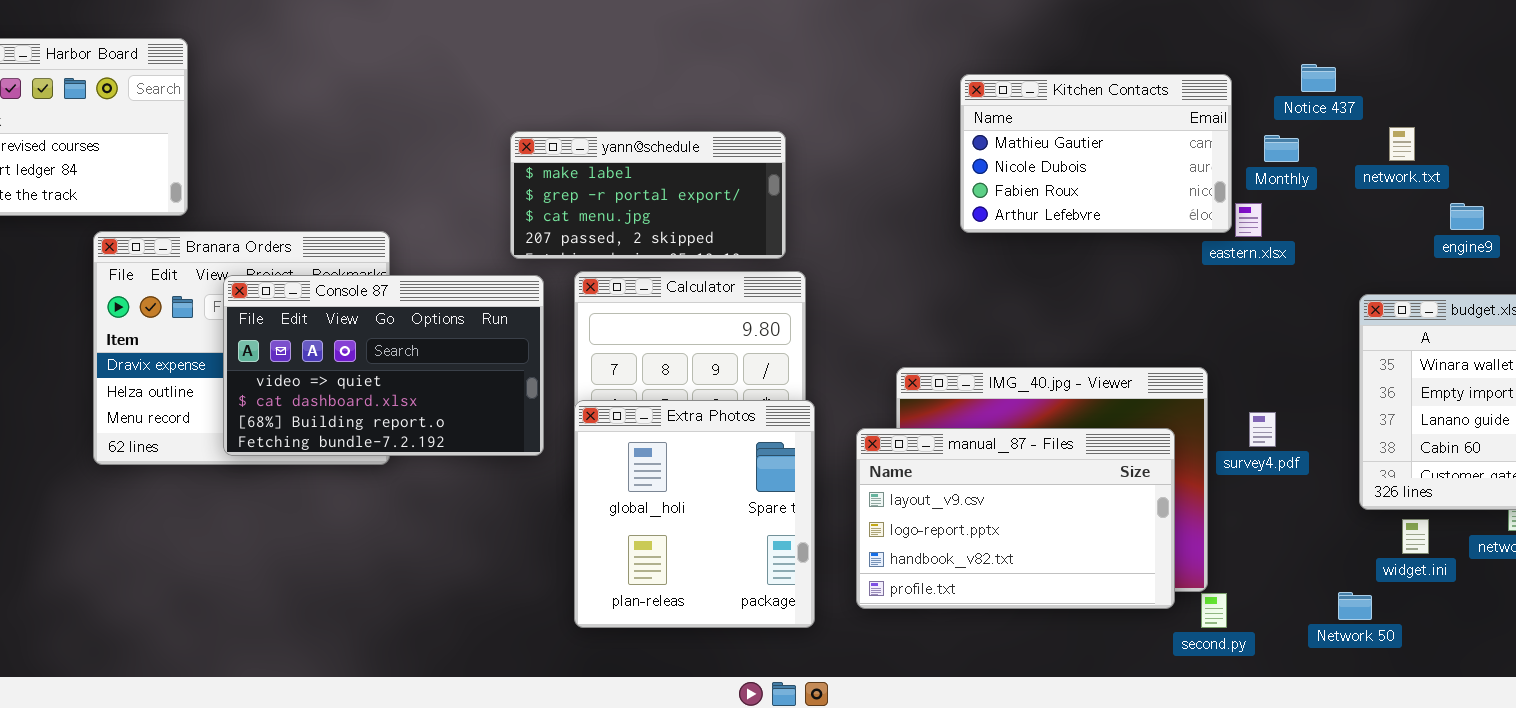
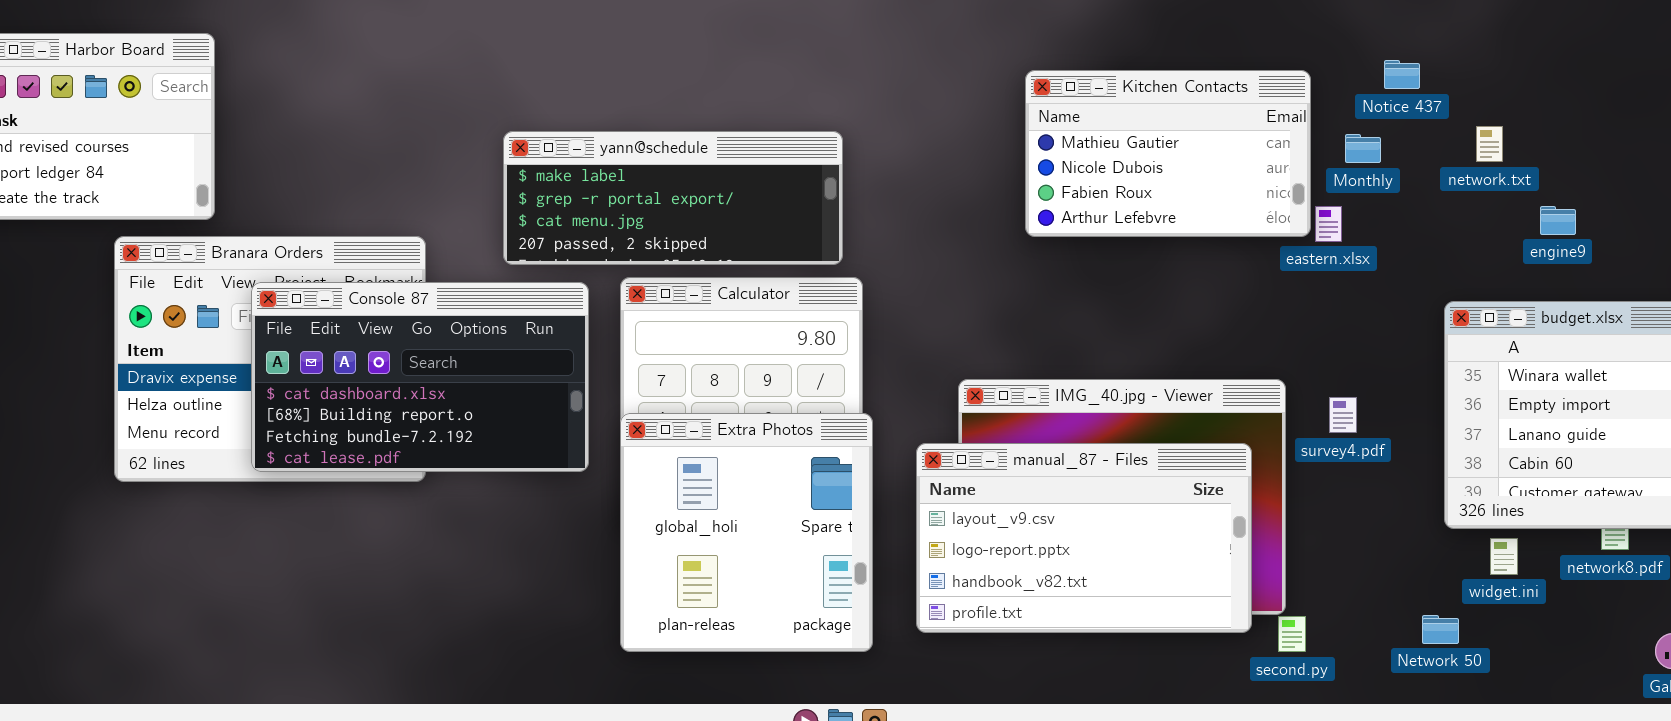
yann@schedule: [510,131,786,259] -> [503,131,843,265], resized
Console 87: [223,275,544,456] -> [251,282,589,472], scrolled down 1 row
survey4.pdf: [1249,412,1276,447] -> [1329,397,1357,433], moved

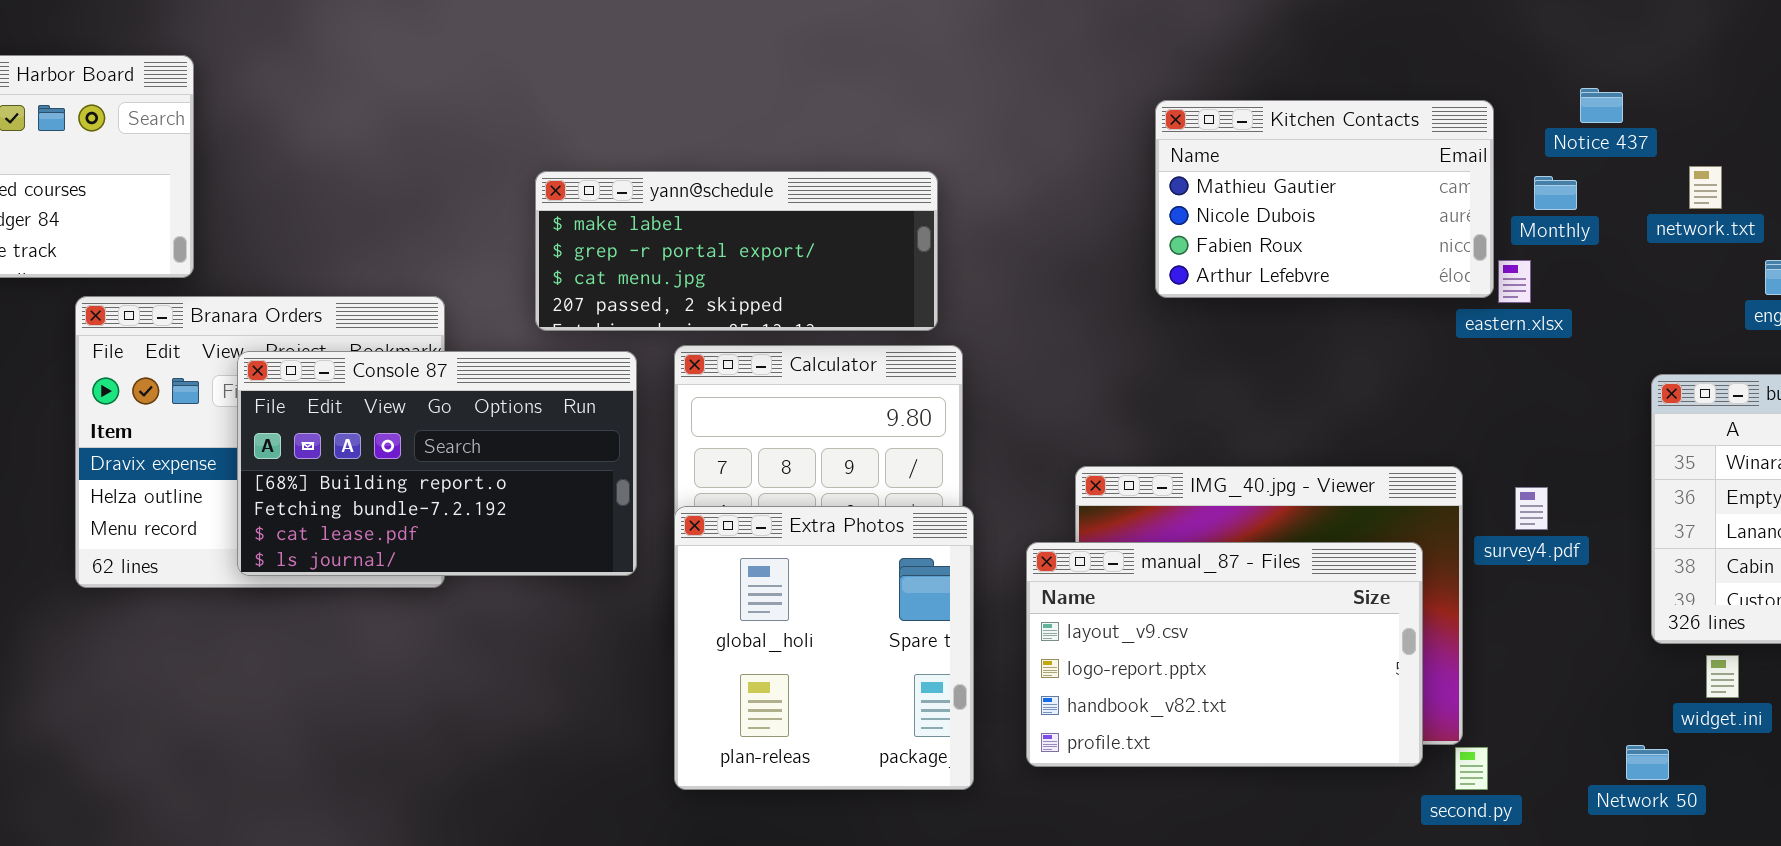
Console 87: [251,282,589,472] -> [237,351,637,576], scrolled down 1 row

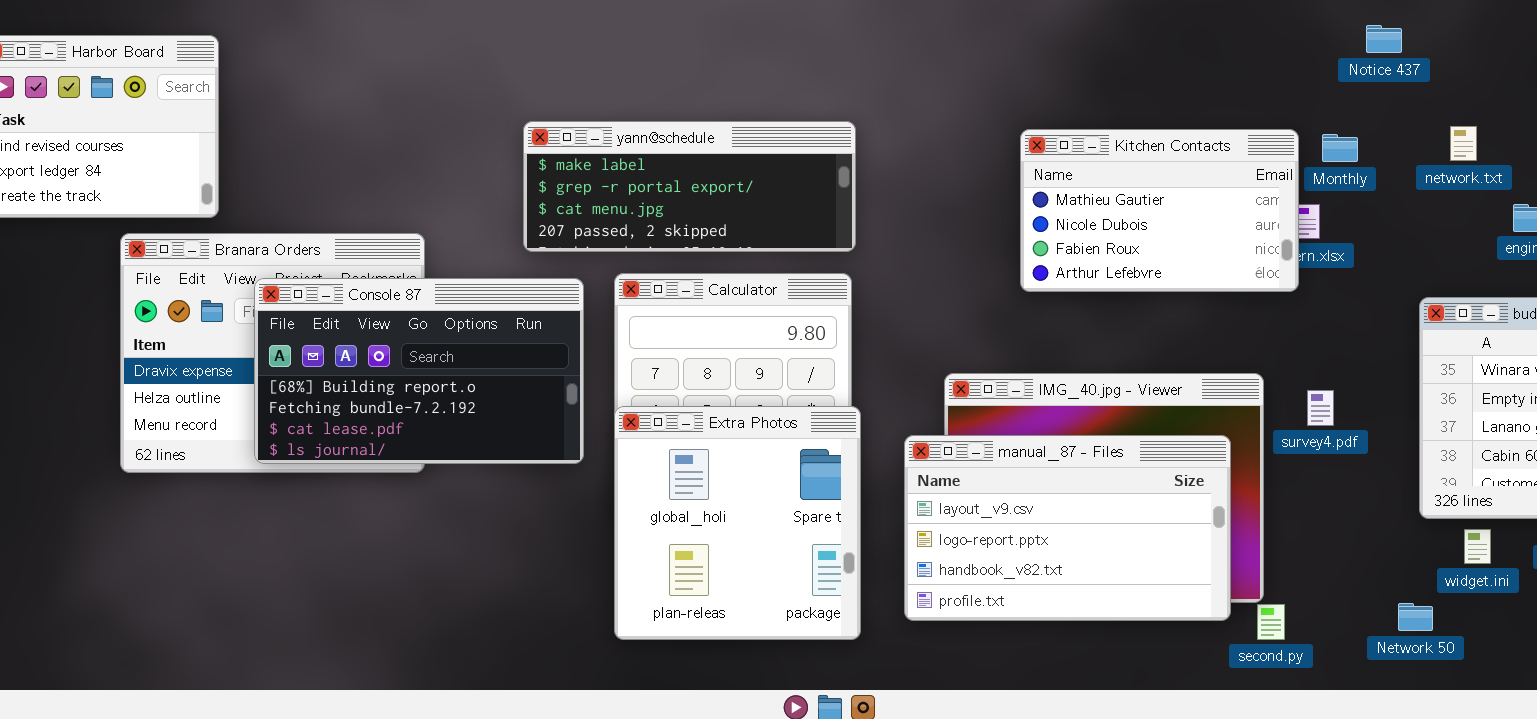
Notice 437: [1580,88,1623,123] -> [1366,25,1402,53], moved
Kitchen Contacts: [1155,100,1494,298] -> [1020,129,1299,292], moved
yann@schedule: [535,171,938,331] -> [523,121,856,252], moved

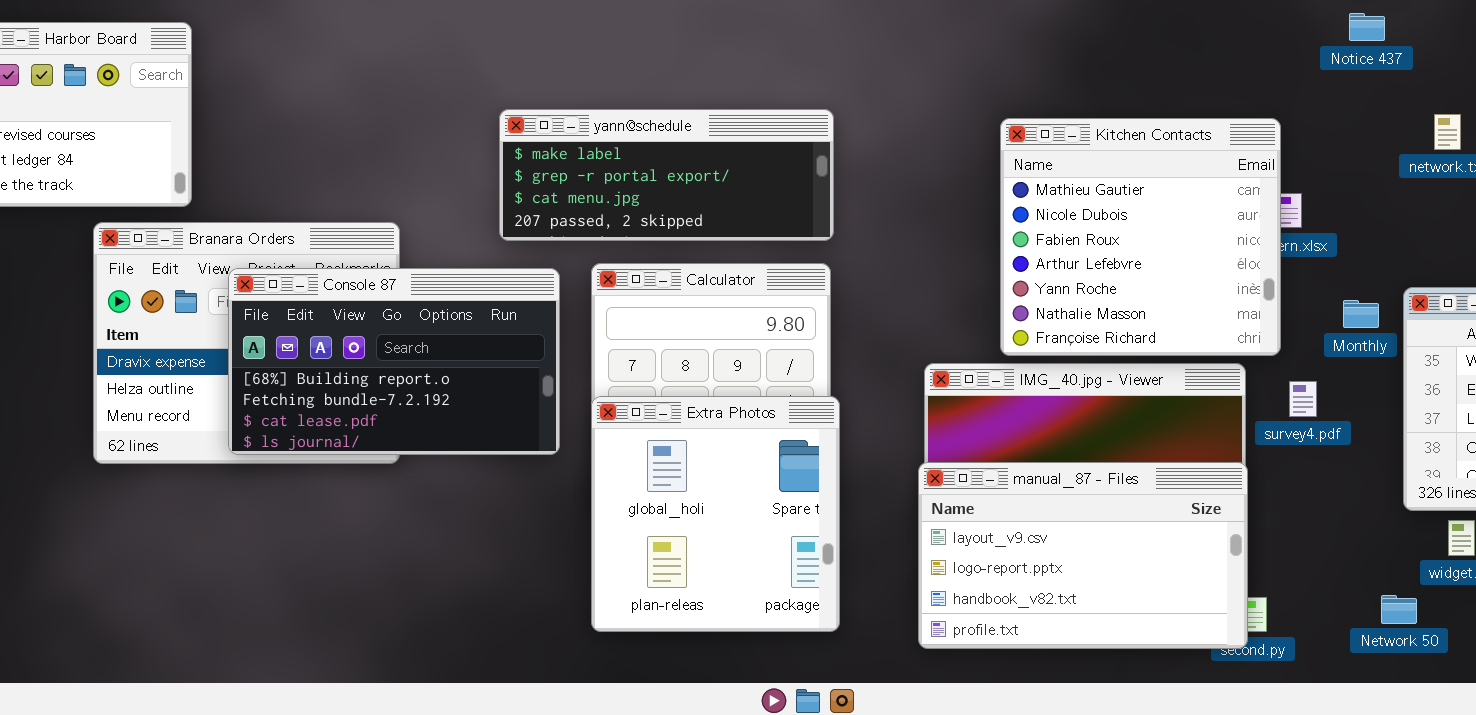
Kitchen Contacts: [1020,129,1299,292] -> [1000,118,1281,356], resized
Monthly: [1322,134,1358,162] -> [1343,300,1379,328], moved
manual_87 - Files: [904,435,1231,621] -> [918,462,1248,649], moved

